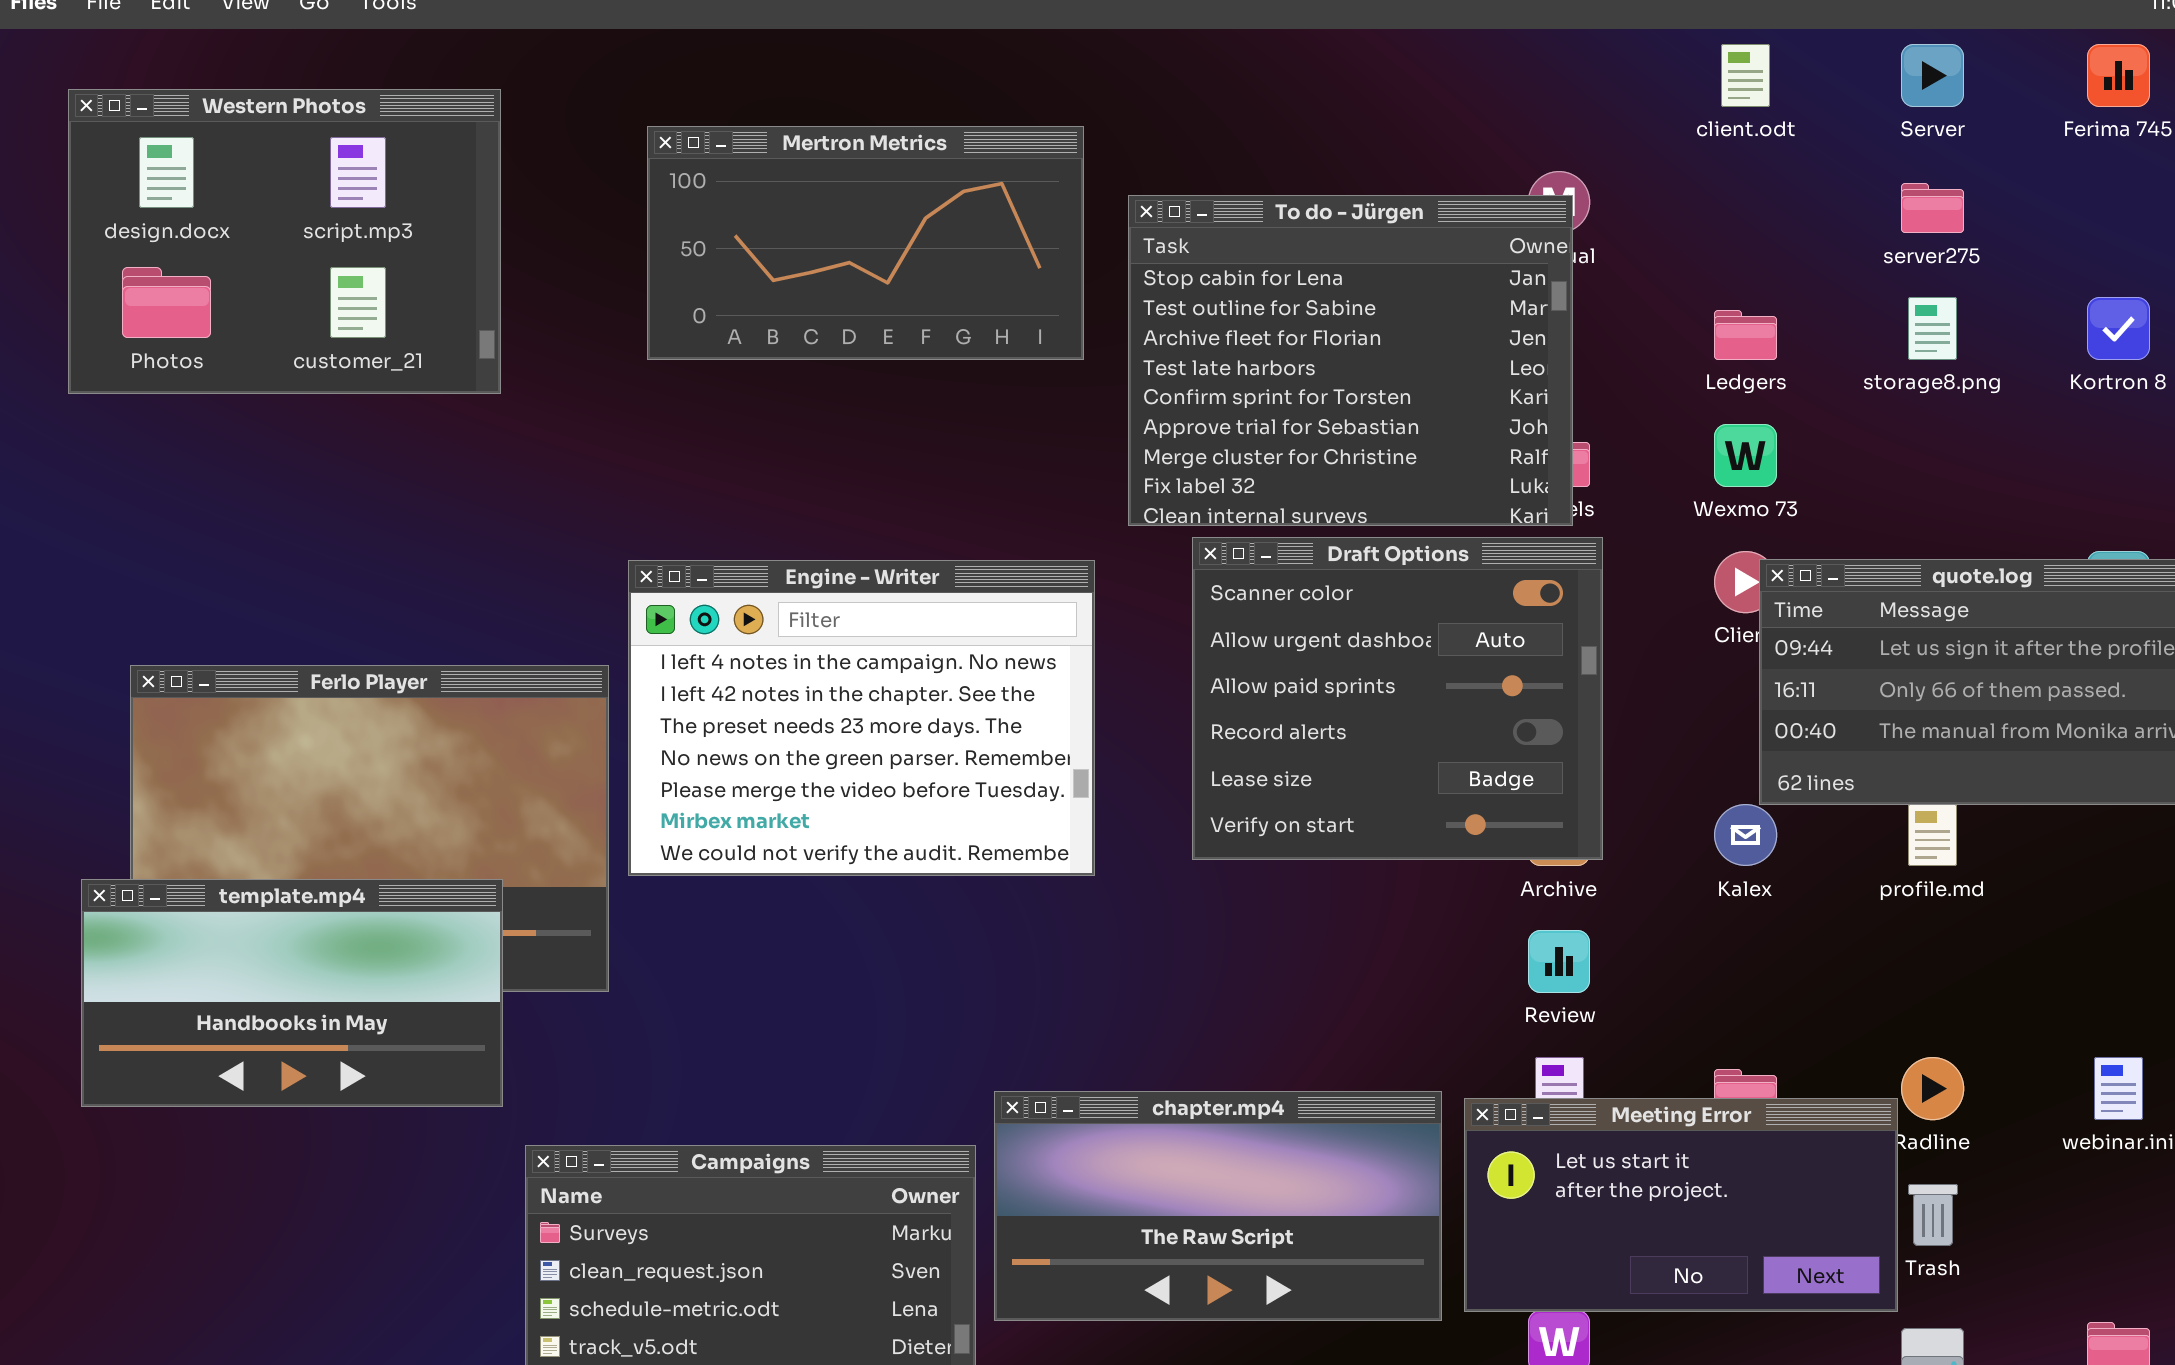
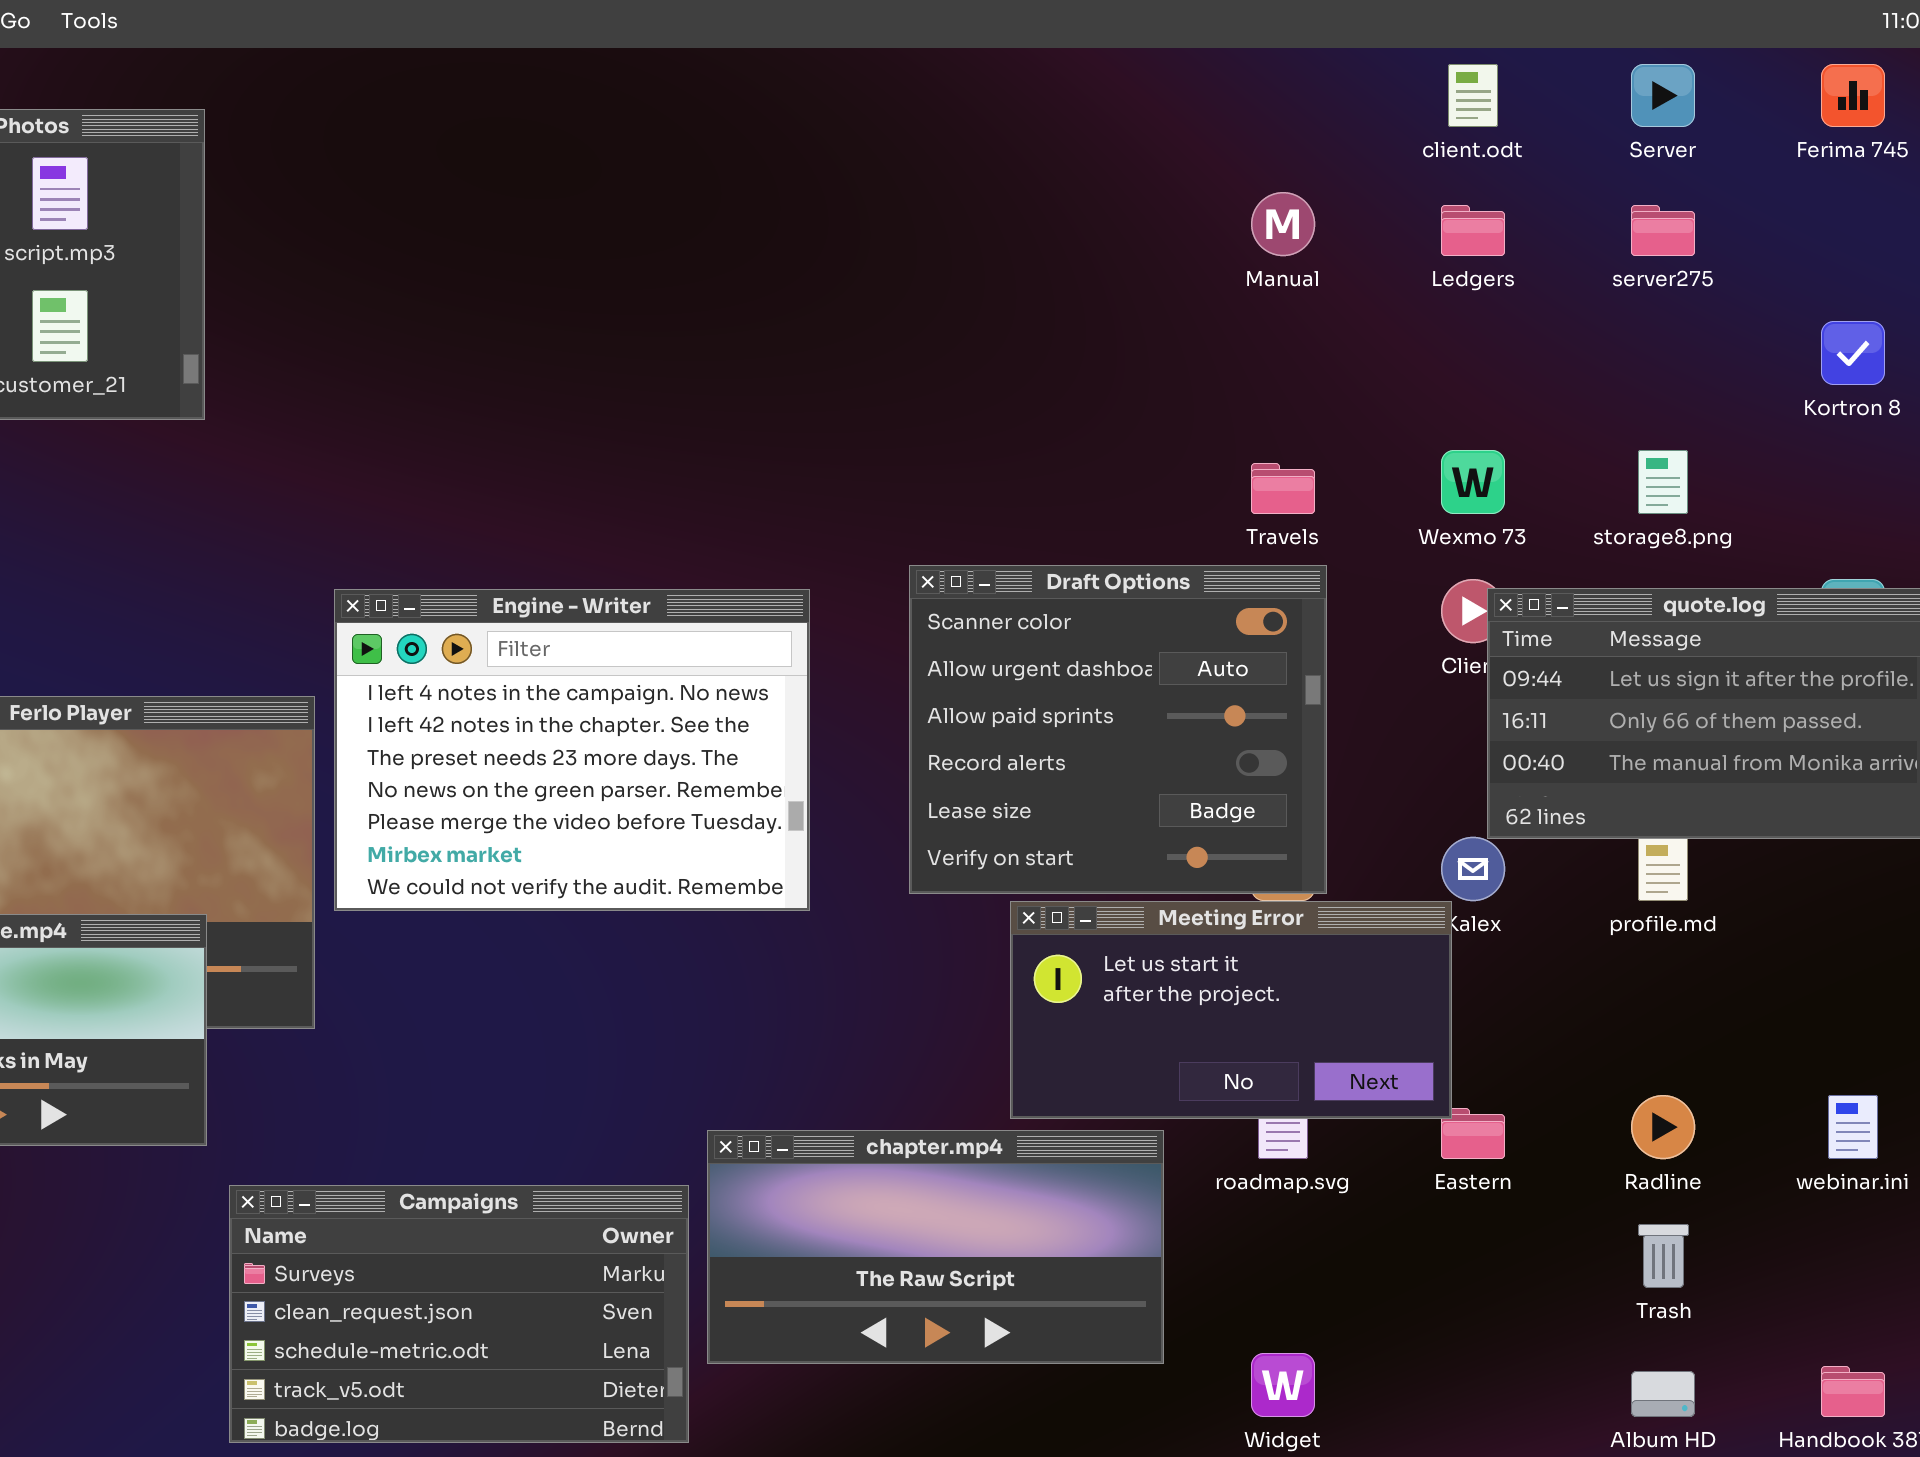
Mertron Metrics: [647,126,1084,360] -> none, closed
To do - Jürgen: [1128,195,1573,526] -> none, closed
storage8.png: [1908,297,1957,360] -> [1638,450,1688,514], moved
Ledgers: [1714,310,1777,360] -> [1441,205,1505,256], moved
Meeting Error: [1464,1098,1898,1312] -> [1010,901,1452,1119], moved

